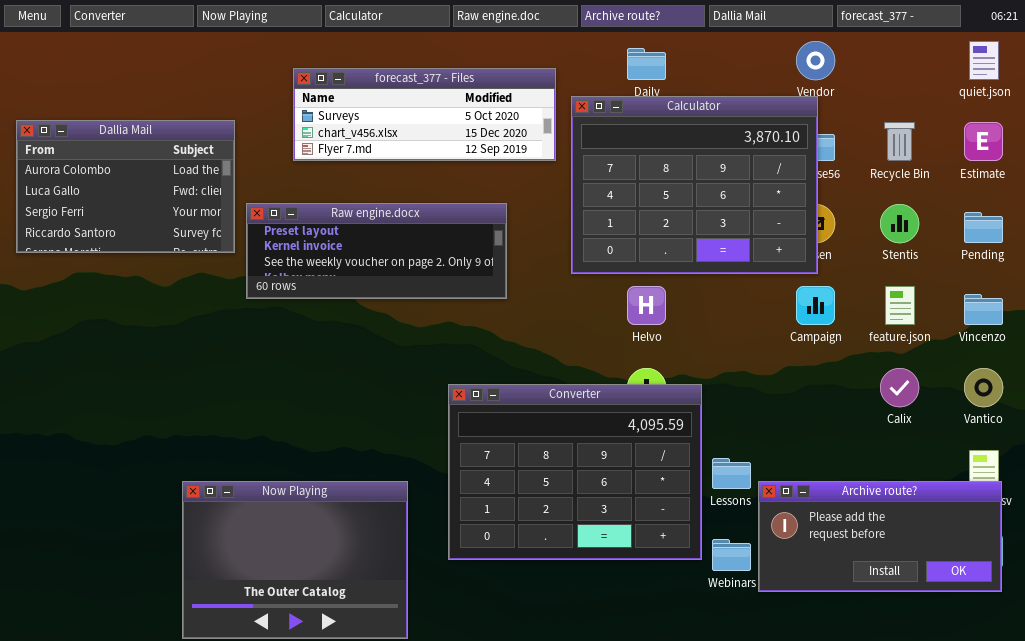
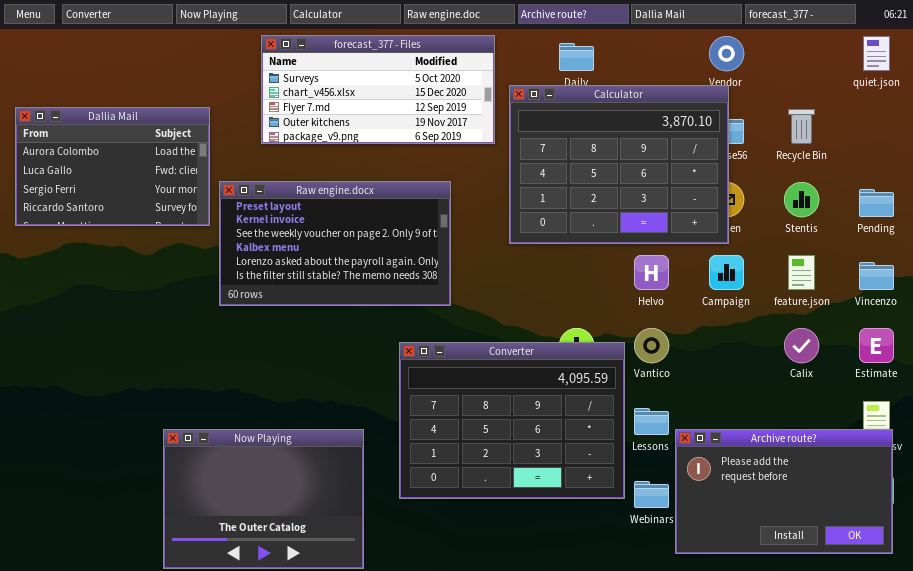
forecast_377 - Files: [293,68,556,161] -> [261,35,495,144], resized
Estimate: [964,122,1003,161] -> [859,328,894,363], moved
Raw engine.docx: [246,203,507,299] -> [219,181,451,306], resized
Helvo: [627,286,666,325] -> [634,255,669,290], moved
Vantico: [964,368,1003,407] -> [634,328,669,363], moved
Archive route?: [758,481,1002,592] -> [675,429,893,554], resized

